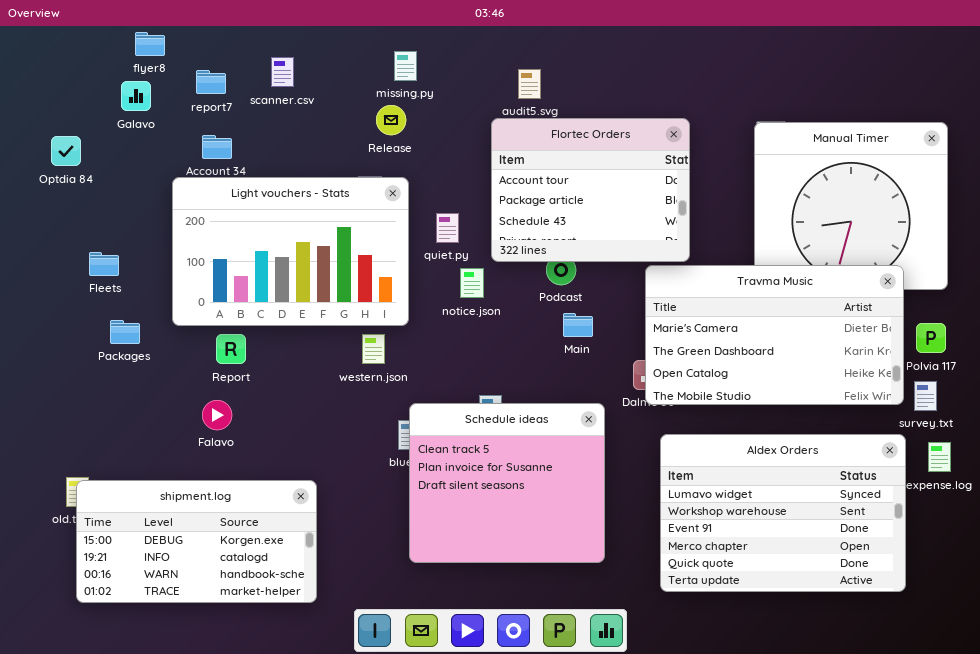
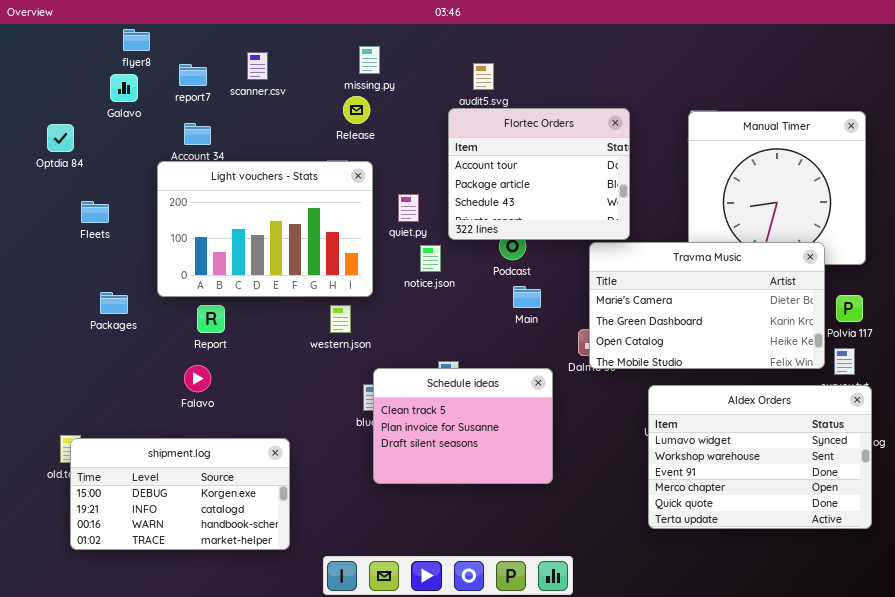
Fleets: [89,252,119,276] -> [81,201,109,223], moved
Schedule ideas: [409,403,605,563] -> [373,368,553,484], resized
Aldex Orders: [660,434,906,592] -> [648,385,872,529], moved

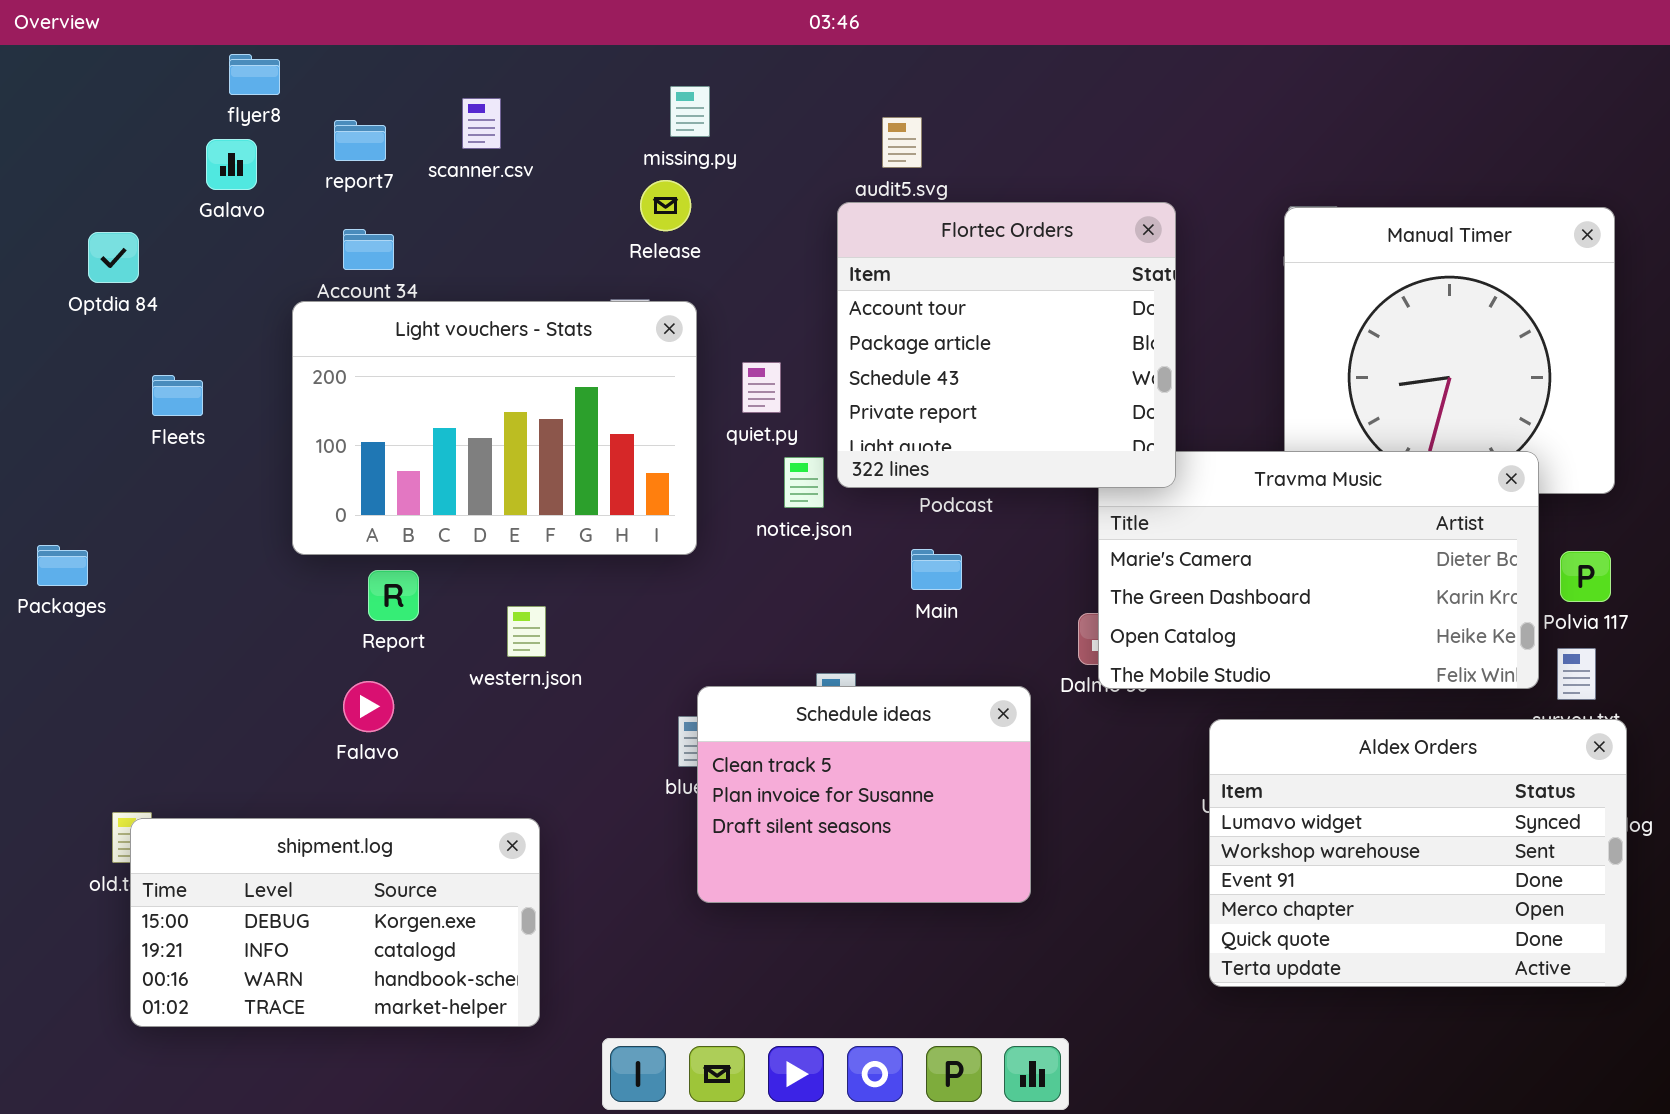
Flortec Orders: [448,108,630,240] -> [837,202,1176,488], resized
Main: [513,286,541,308] -> [911,549,962,590], moved
Packages: [100,292,128,314] -> [37,545,88,586], moved
western.json: [330,305,351,333] -> [507,606,546,657], moved

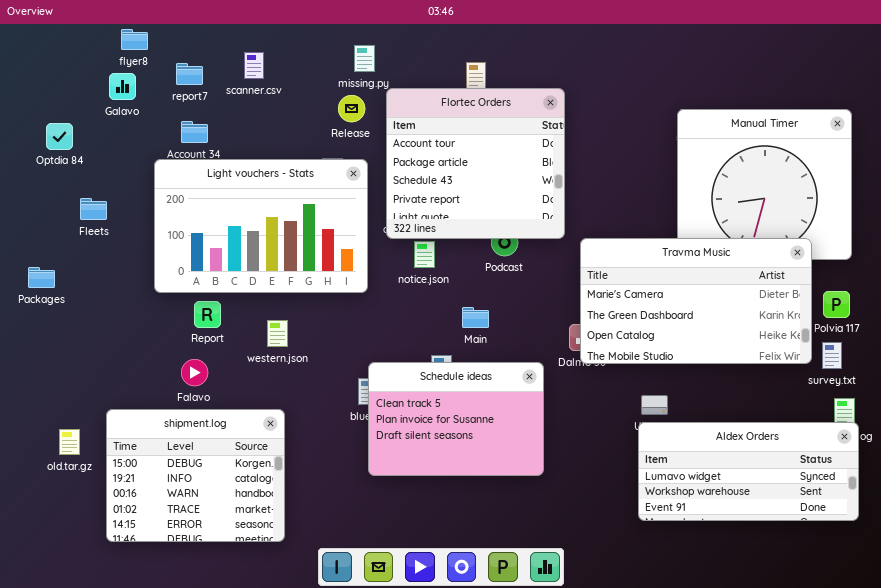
Flortec Orders: [837,202,1176,488] -> [386,88,565,239], moved
Packages: [37,545,88,586] -> [28,267,55,288], moved
Main: [911,549,962,590] -> [462,307,489,328], moved
Aldex Orders: [1209,719,1627,987] -> [638,422,859,521], resized
shipment.log: [130,818,540,1027] -> [106,409,285,542], resized

